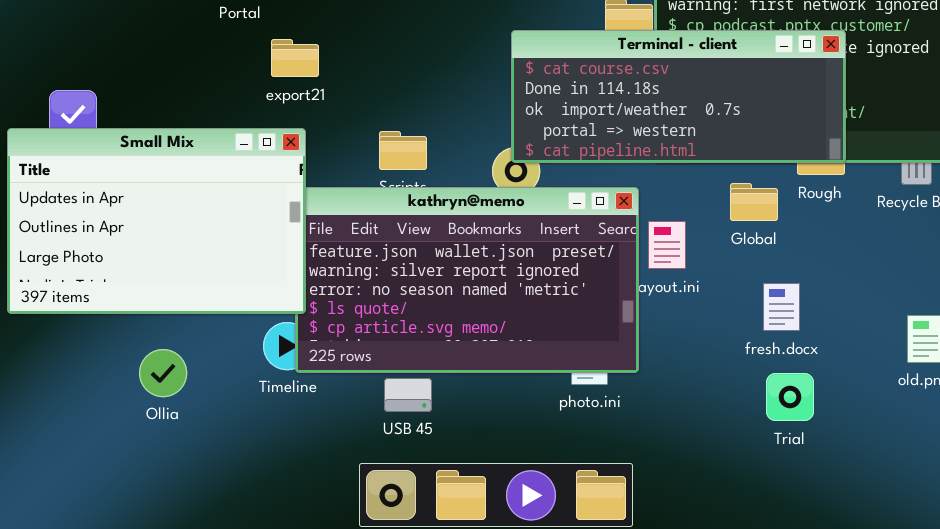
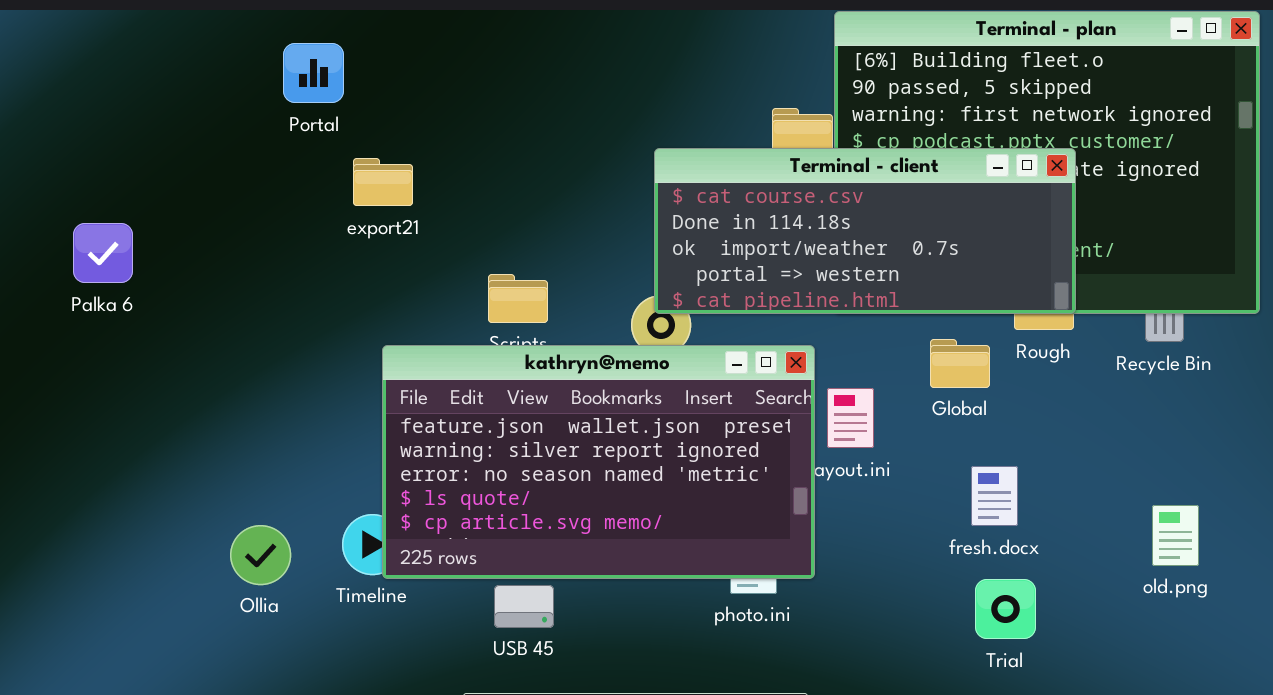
Small Mix: [7,128,306,314] -> none, closed
Ollia: [139,349,187,397] -> [230,525,291,585], moved

